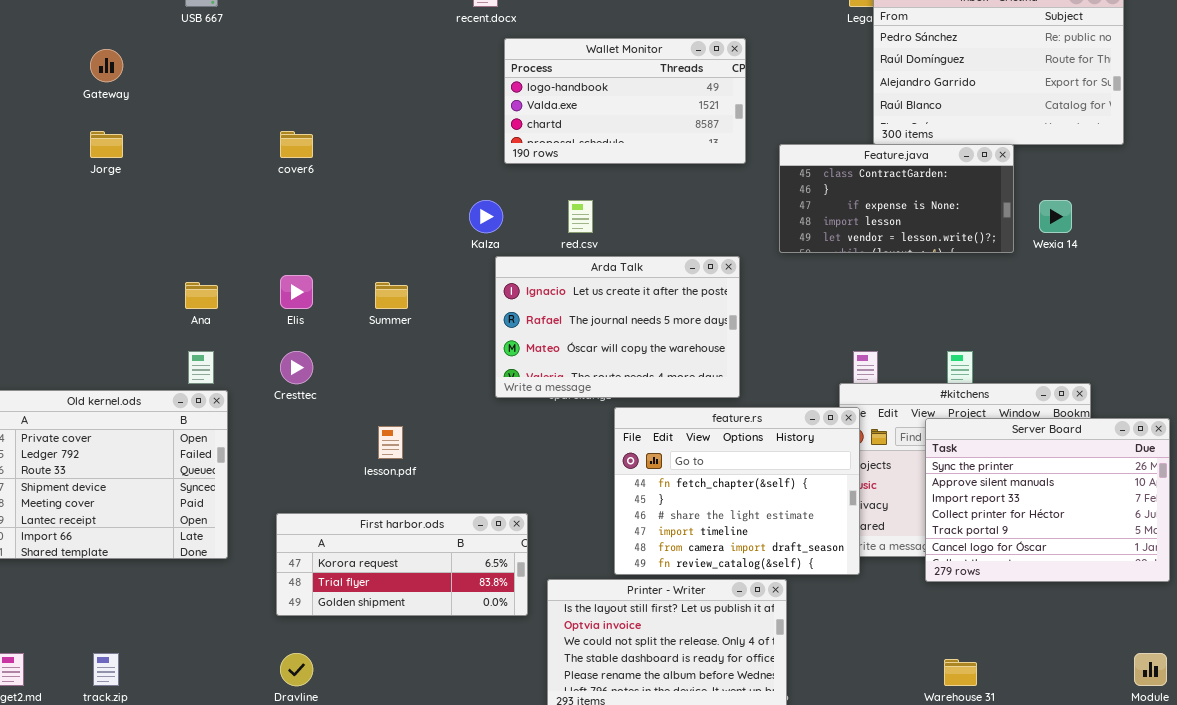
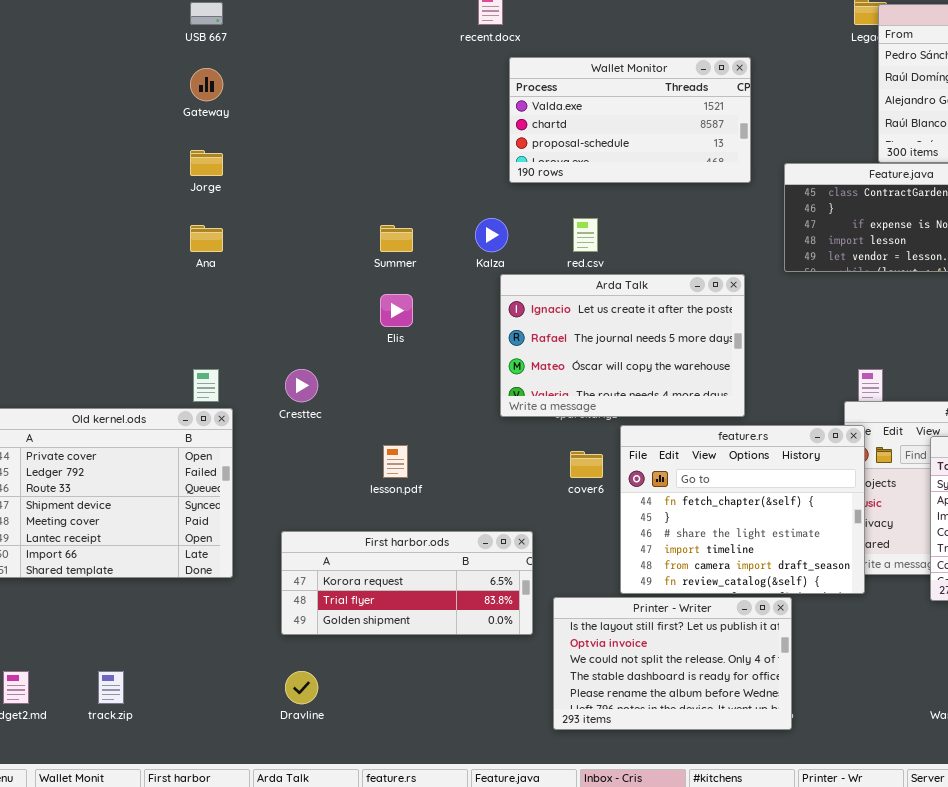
Wallet Monitor: [504,38,746,164] -> [509,57,751,183], scrolled down 1 row
Gateway: [90,49,123,82] -> [190,68,223,101], moved
Jorge: [90,131,123,158] -> [190,150,223,176], moved
cover6: [280,131,313,158] -> [570,451,603,478], moved
Elis: [280,275,313,309] -> [380,294,413,327], moved
Ana: [185,282,218,309] -> [190,225,223,252], moved
Summer: [375,282,408,309] -> [380,225,413,252], moved

